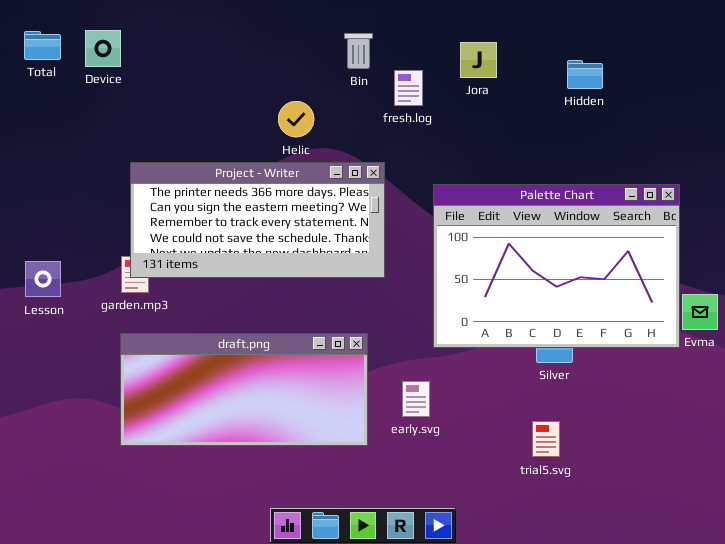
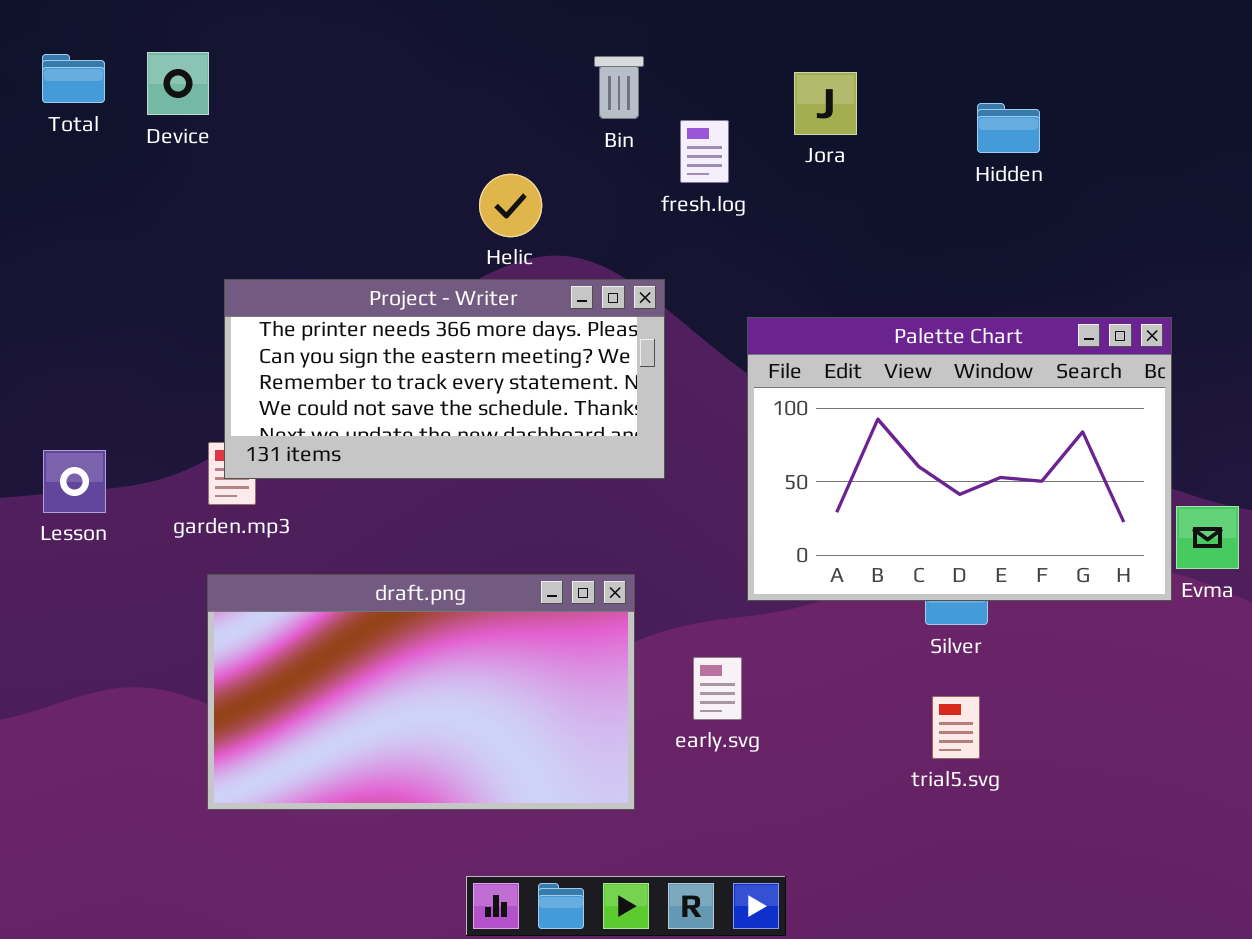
draft.png: [120,333,368,446] -> [207,574,635,810], resized
trial5.svg: [532,421,560,457] -> [932,696,980,759], moved

